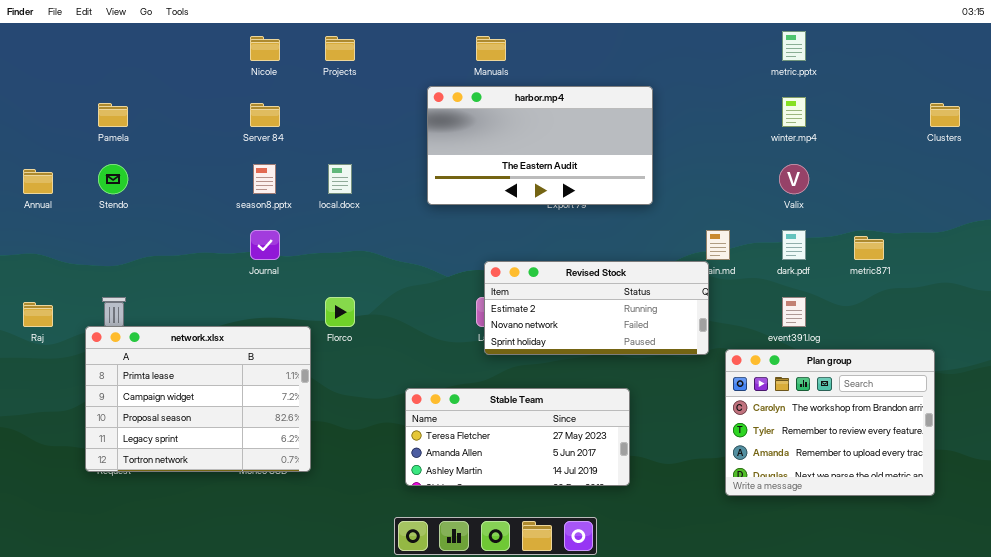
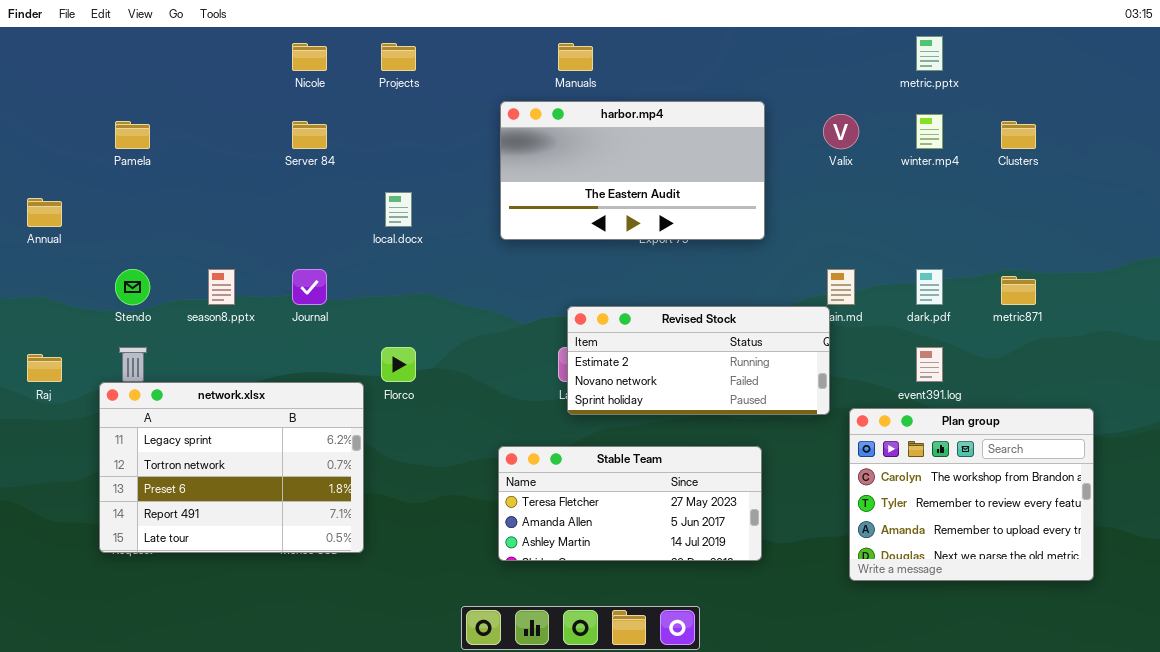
Clusters: [930,103,960,127] -> [1001,121,1036,149], moved
Stendo: [98,164,128,194] -> [115,269,150,305], moved
season8.pptx: [253,164,276,194] -> [208,269,235,305], moved
Valix: [779,164,809,194] -> [823,114,859,149], moved
network.xlsx: [85,326,311,472] -> [99,382,364,553], scrolled down 3 rows
Stable Team: [405,388,630,486] -> [498,446,762,561], moved

